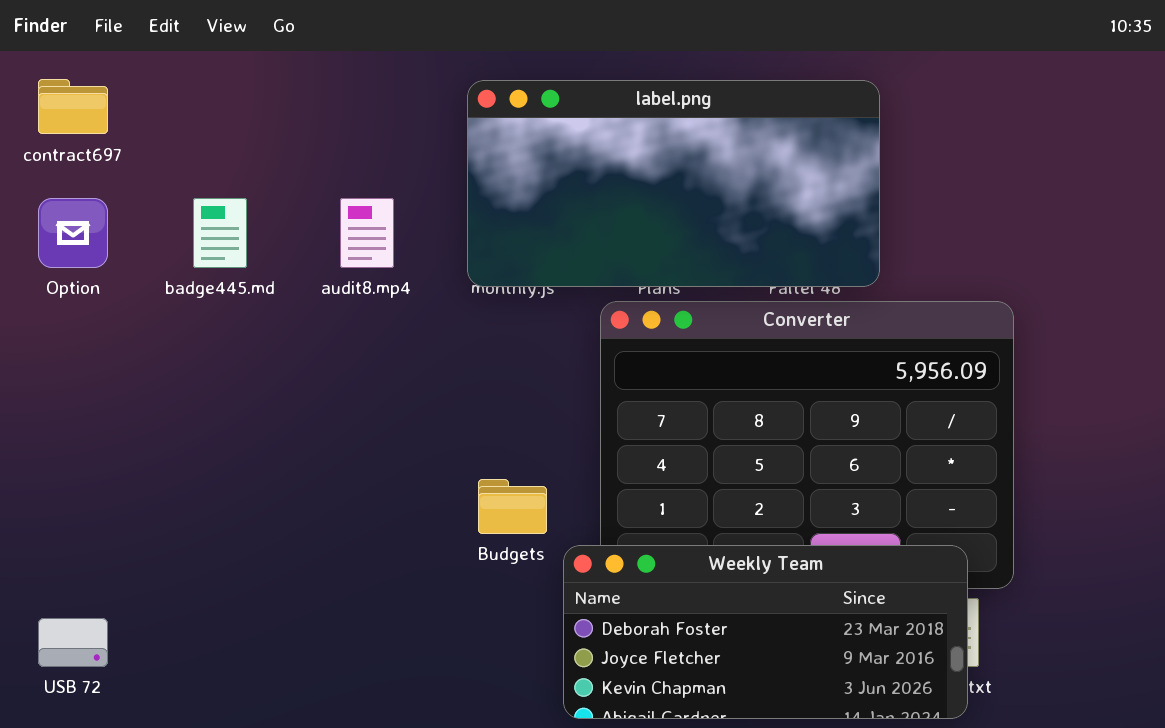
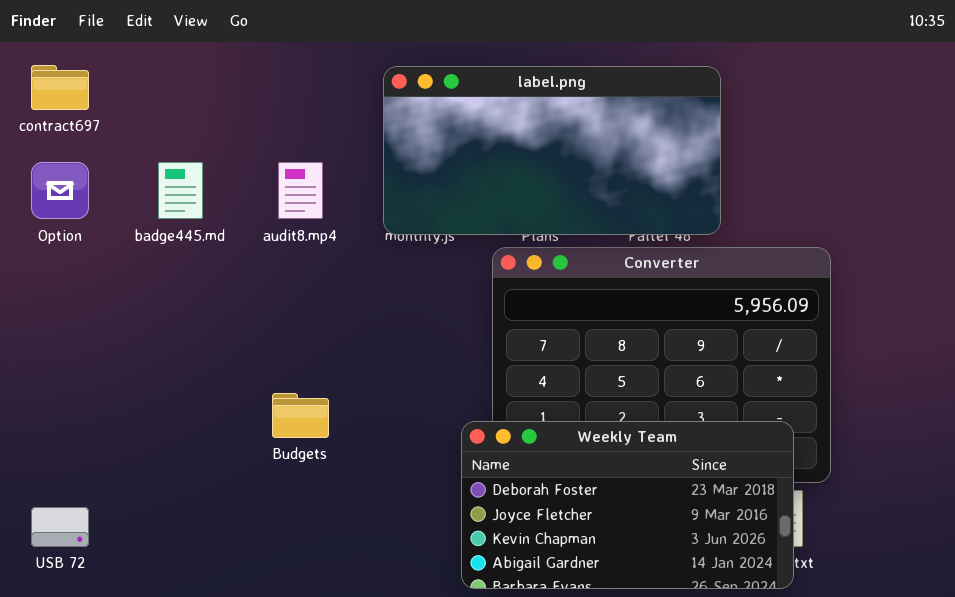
Budgets: [478,479,547,534] -> [272,393,329,438], moved
Weekly Team: [563,545,968,719] -> [461,421,794,589], resized

